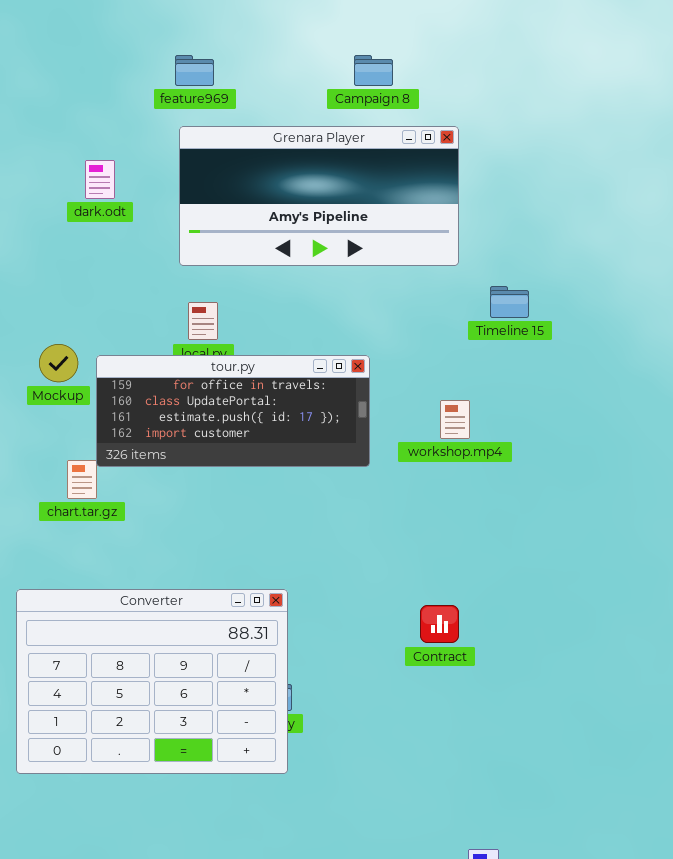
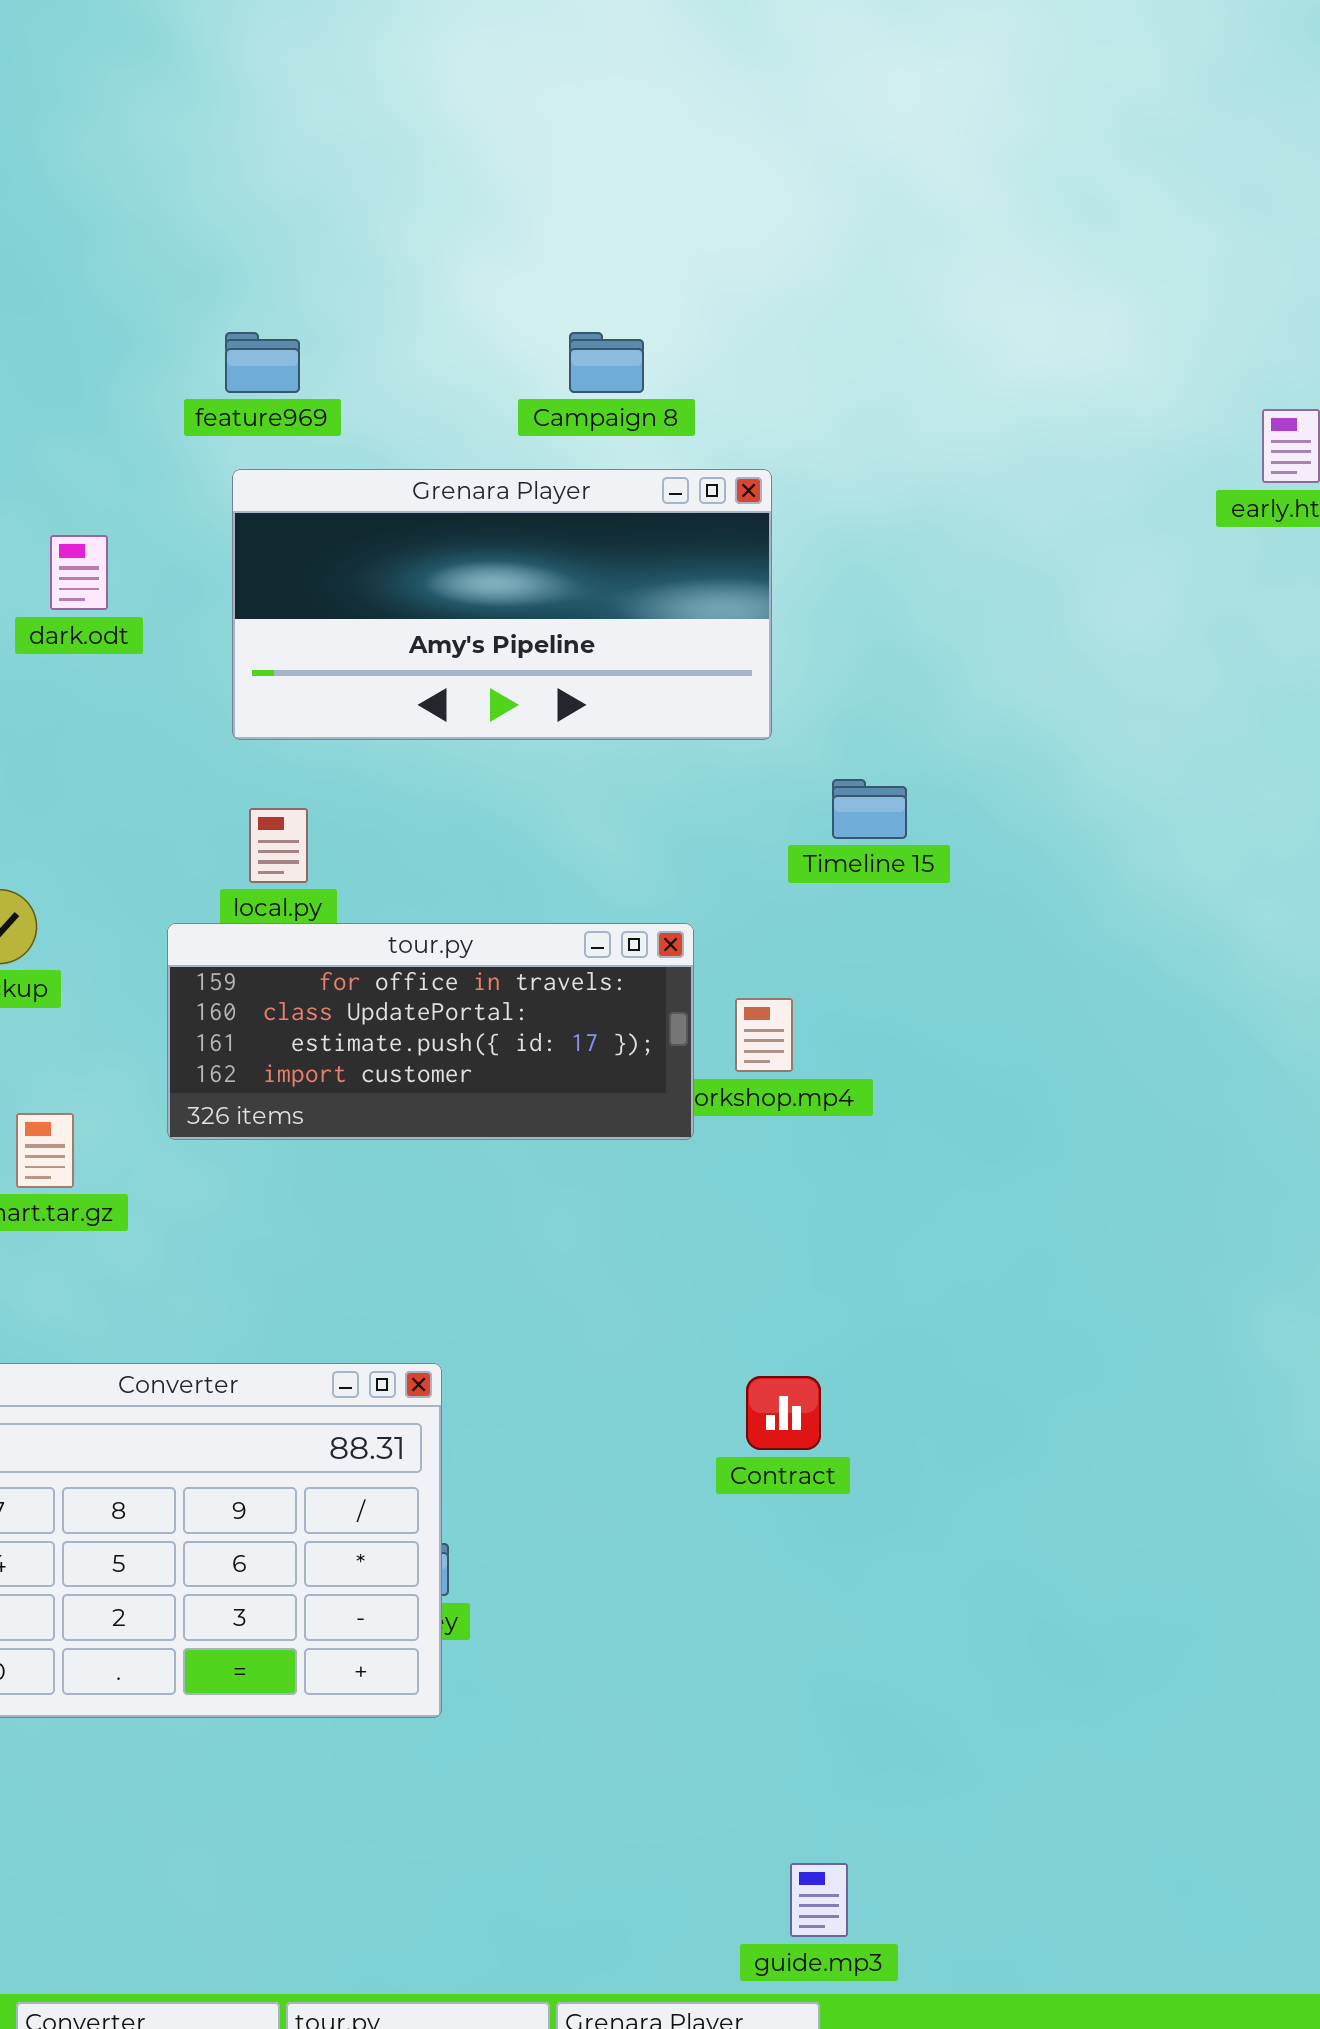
tour.py: [96,355,370,467] -> [167,923,694,1140], moved
Contract: [420,605,459,643] -> [746,1376,821,1450], moved

